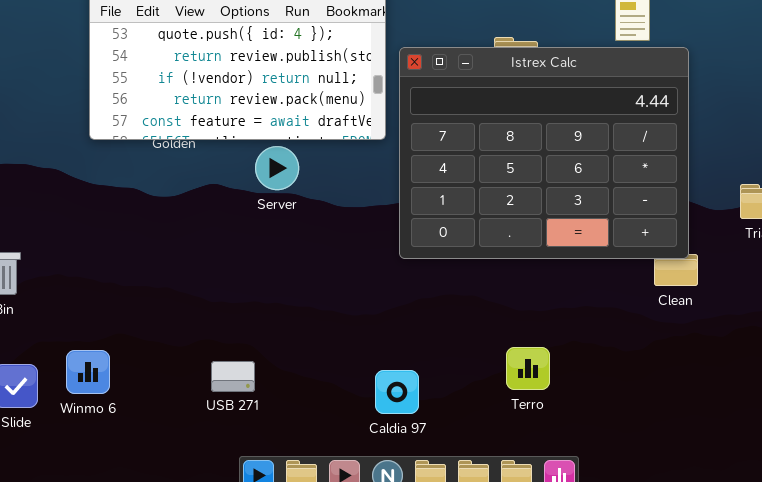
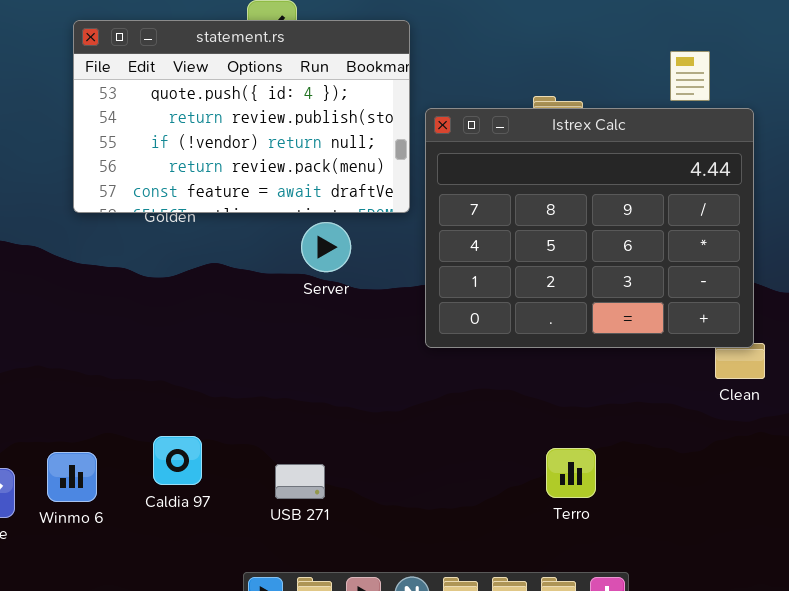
Server: [255,146,299,190] -> [301,222,351,272], moved
USB 271: [211,361,255,392] -> [275,464,325,499], moved
Caldia 97: [375,370,419,414] -> [153,436,202,485], moved

